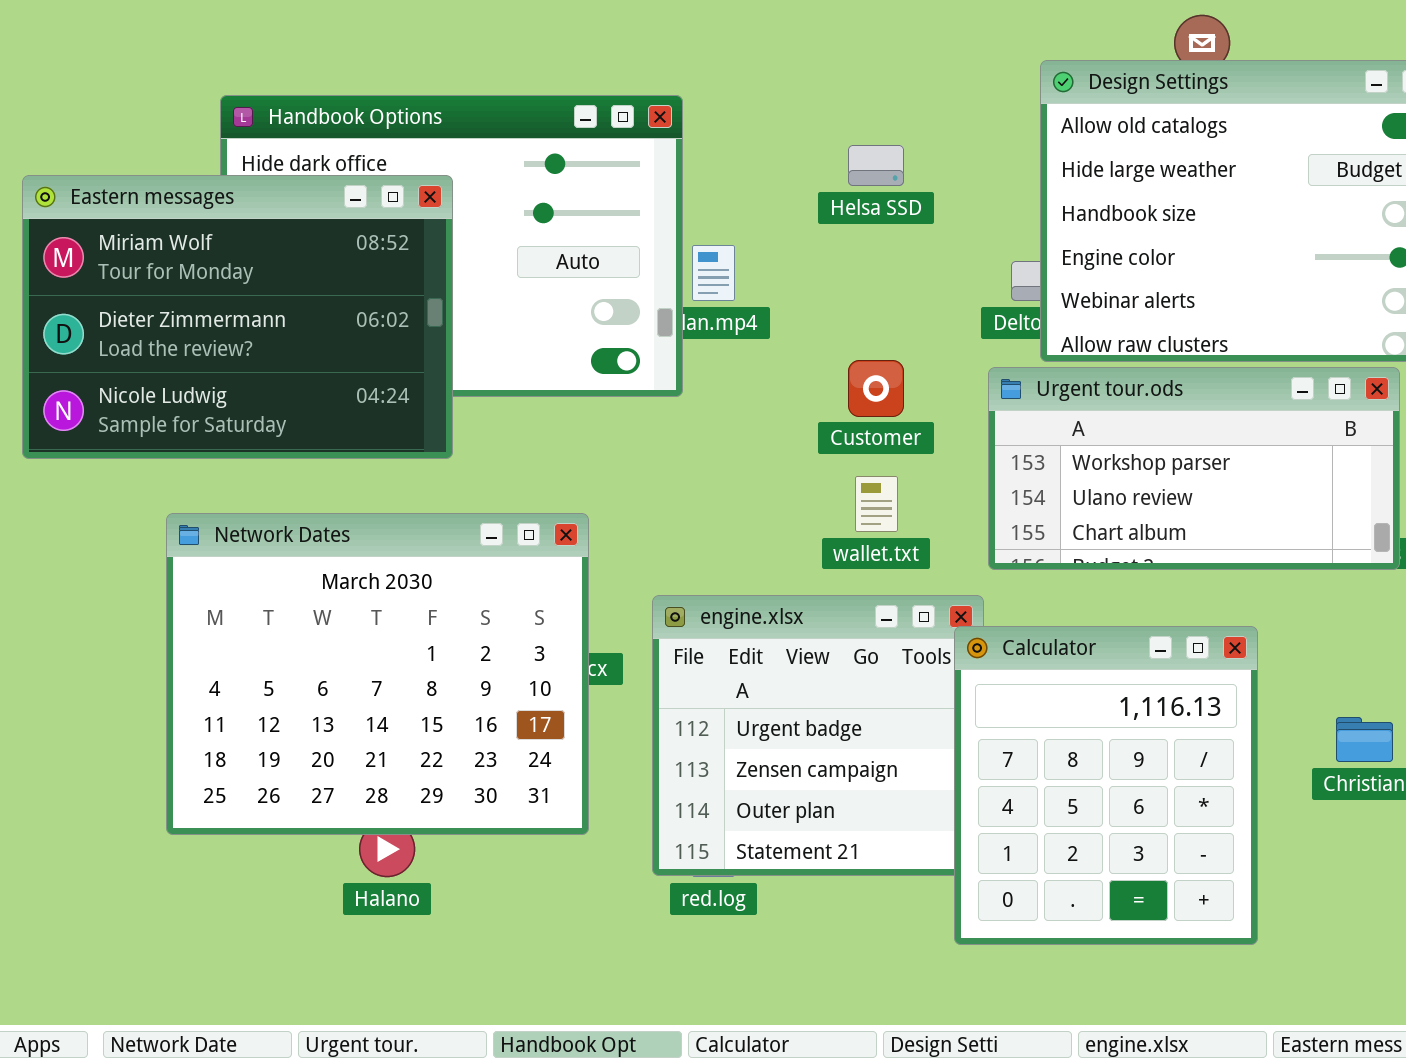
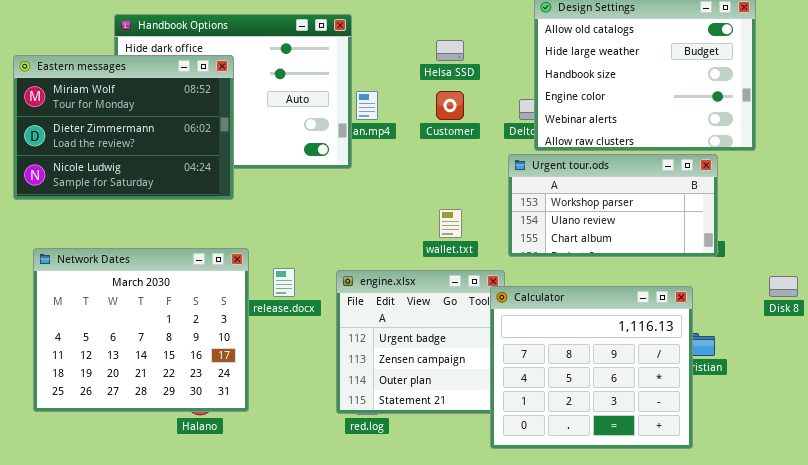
Customer: [848,360,904,417] -> [436,91,464,120], moved
Network Dates: [166,513,589,835] -> [33,248,249,412], moved
Calculator: [954,626,1258,945] -> [490,286,693,449], resized

